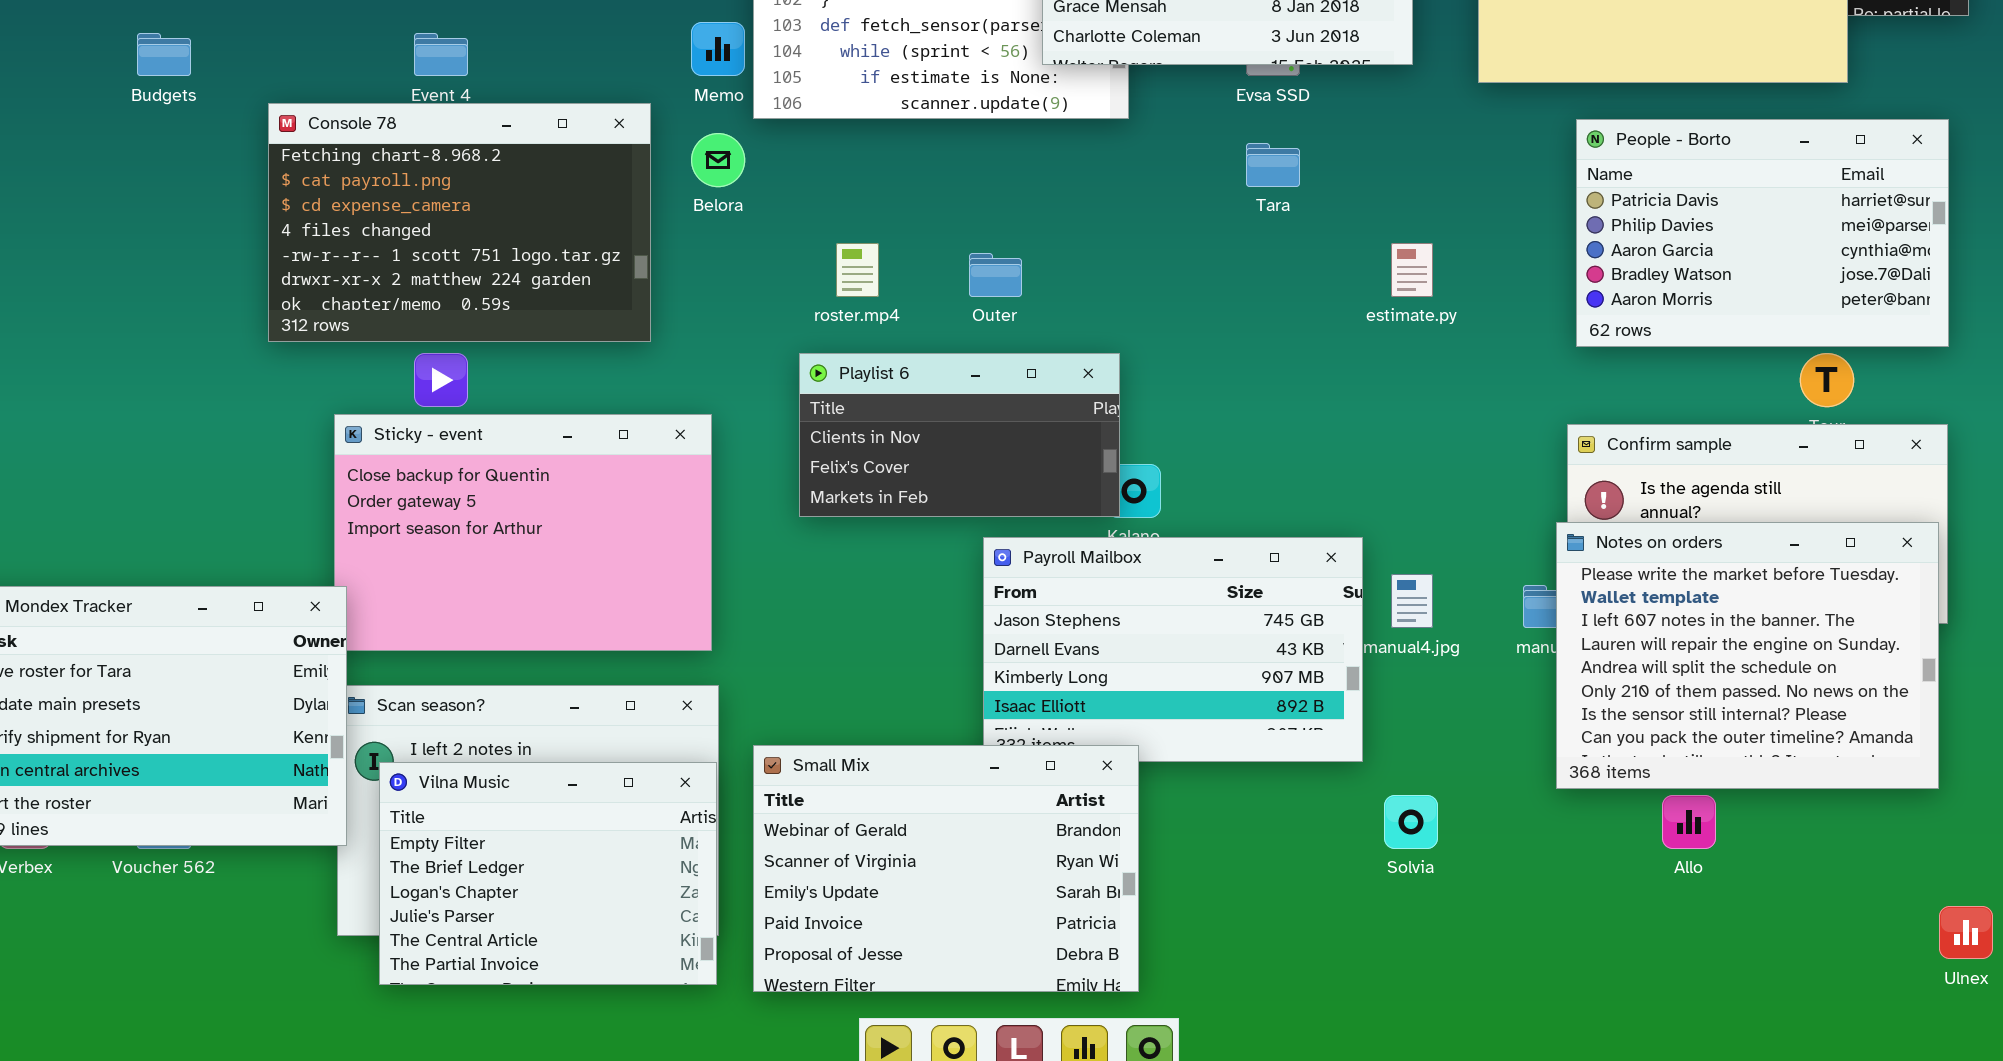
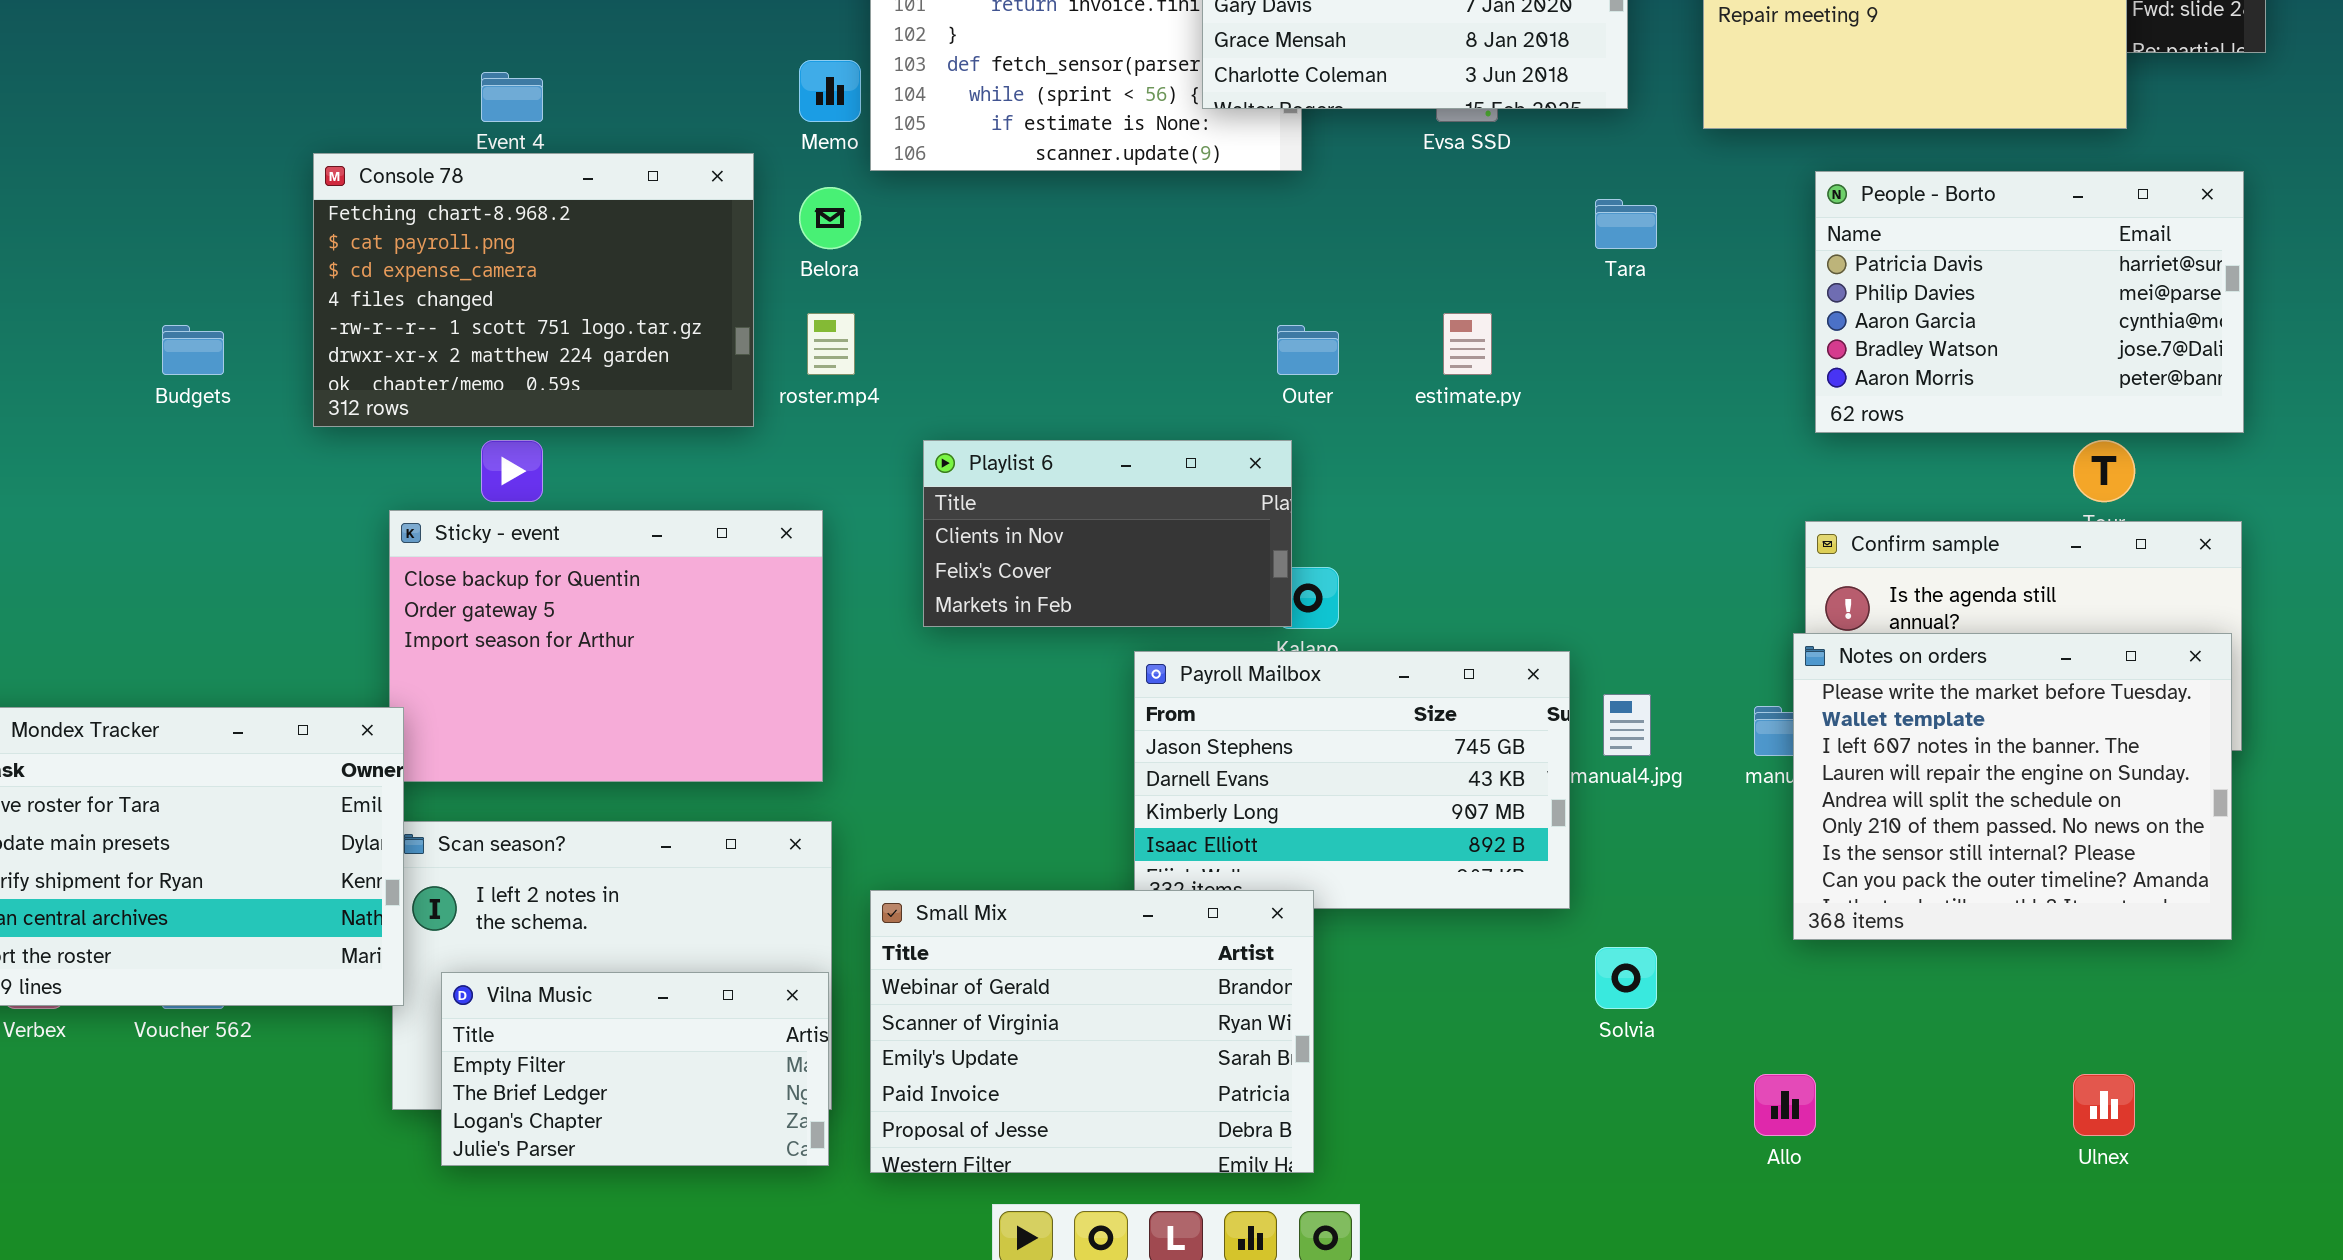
Budgets: [137,33,191,76] -> [162,325,224,375], moved
Tara: [1246,143,1300,187] -> [1595,199,1657,249], moved
roster.mp4: [836,243,879,297] -> [807,313,855,375], moved
estimate.py: [1391,243,1433,297] -> [1443,313,1492,375], moved
Outer: [969,253,1022,297] -> [1277,325,1339,375], moved
Vilna Music: [379,762,717,985] -> [441,972,829,1166], resized
Allo: [1662,795,1716,849] -> [1754,1074,1816,1136], moved
Ulnex: [1939,906,1993,959] -> [2073,1074,2135,1136], moved

